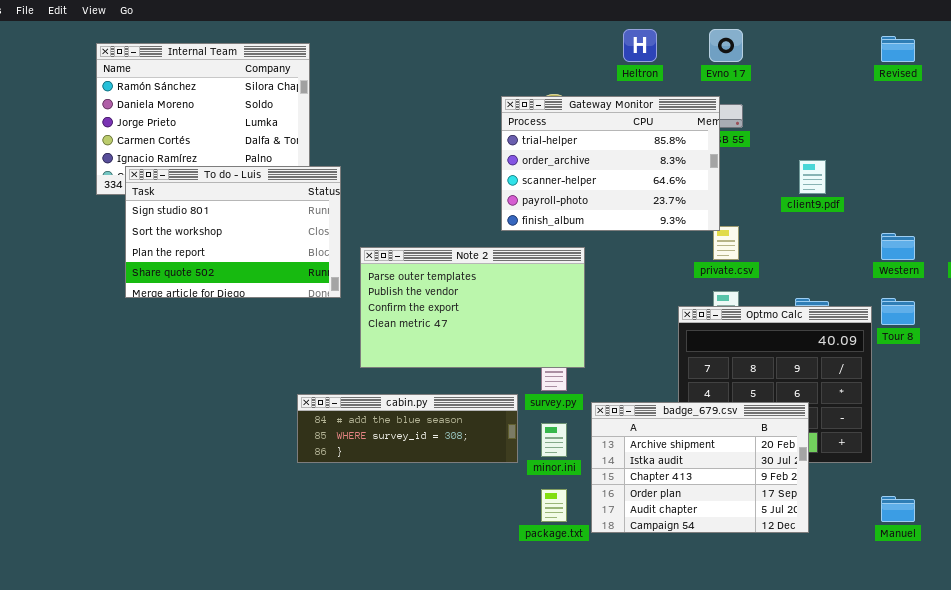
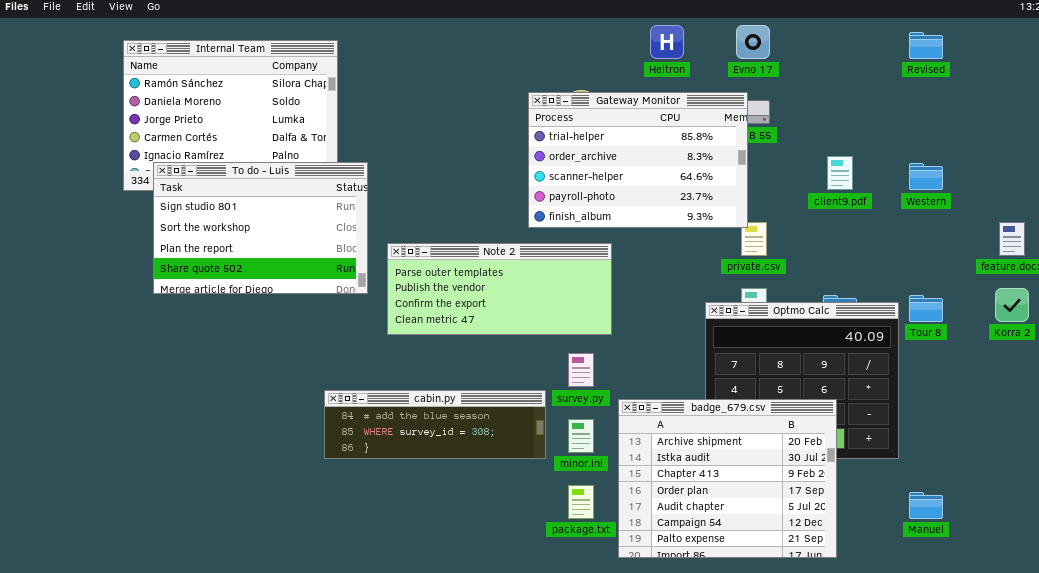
Western: [881,233,915,260] -> [909,163,943,190], moved
Note 2: [360,247,585,368] -> [387,243,612,335], resized
badge_679.csv: [591,402,809,533] -> [618,399,837,558], resized

